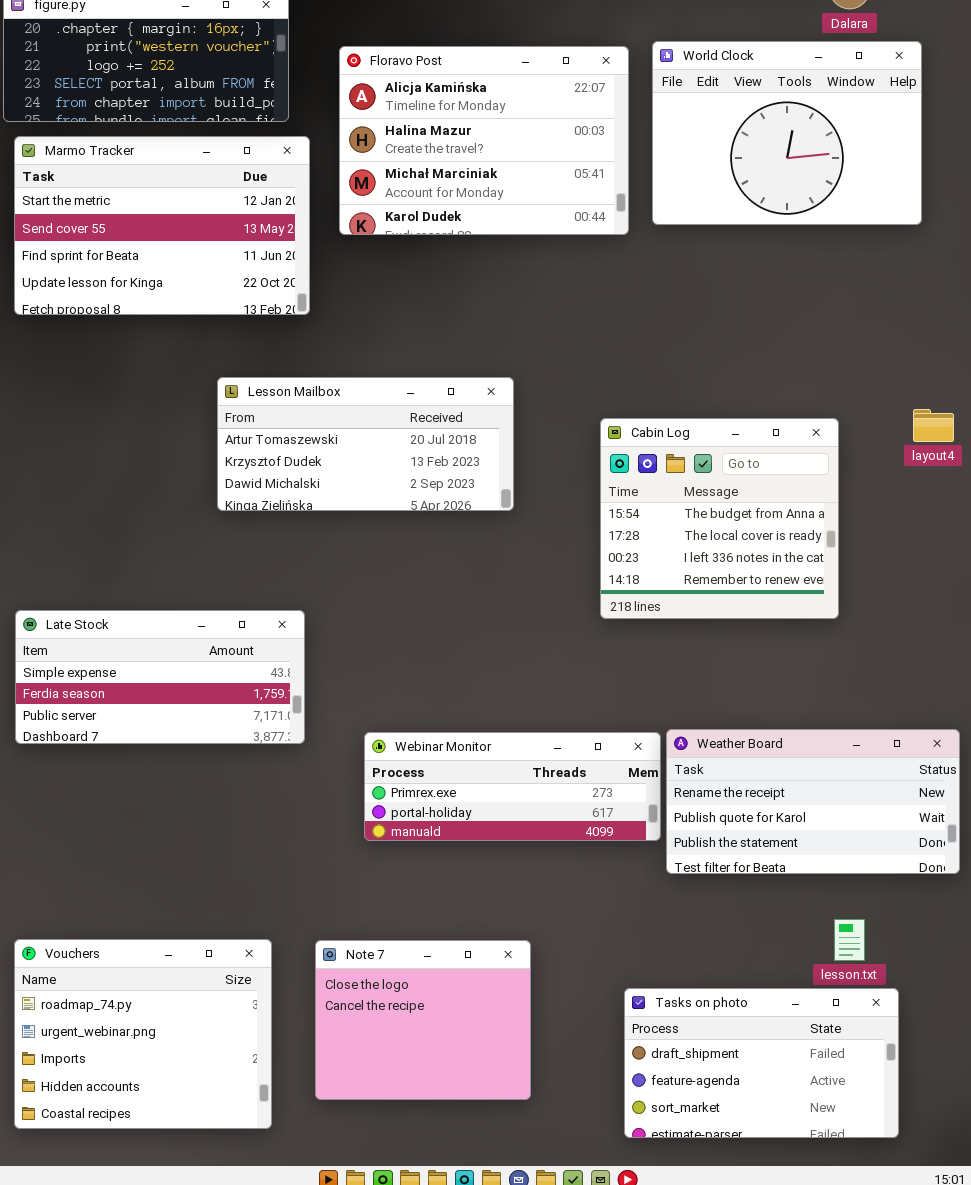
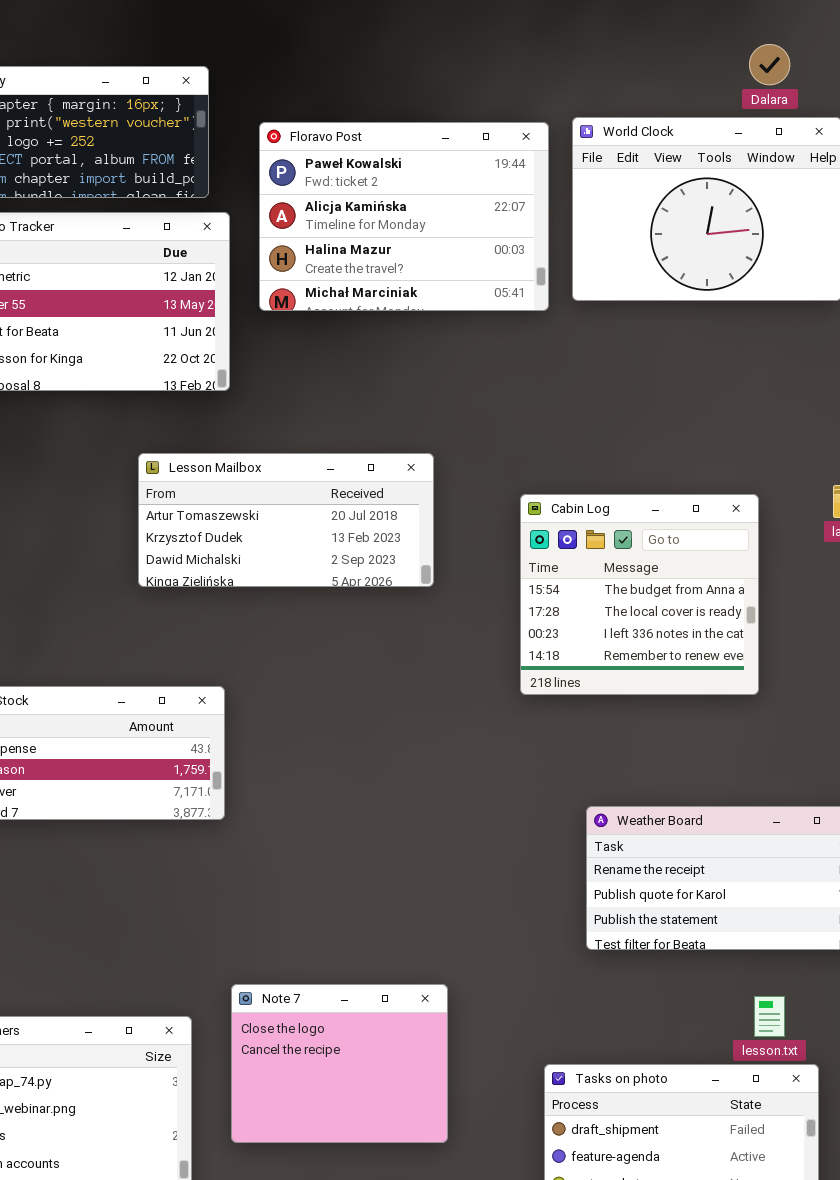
Floravo Post: [339,46,629,235] -> [259,122,549,311], scrolled up 1 row
Webinar Monitor: [364,732,661,841] -> none, closed
Note 7: [315,940,531,1100] -> [231,984,448,1143], moved

